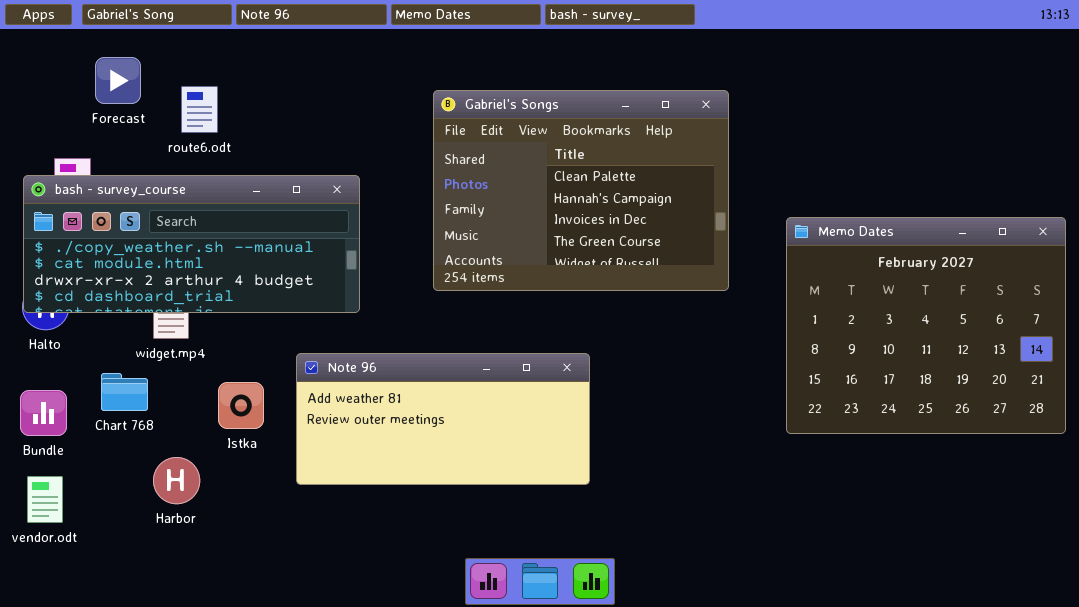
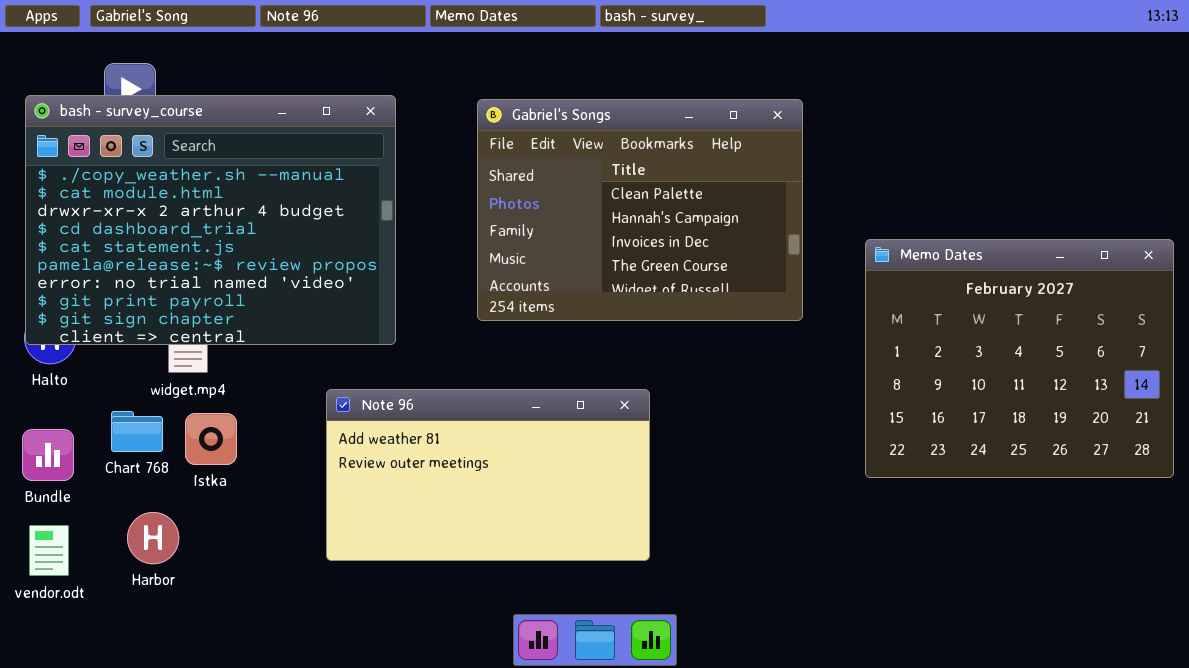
bash - survey_course: [23,175,360,313] -> [25,95,396,345], resized
Note 96: [296,353,590,485] -> [326,389,650,561], resized
Istka: [218,382,264,429] -> [185,413,237,465], moved
Harbor: [153,457,200,504] -> [127,512,179,564], moved

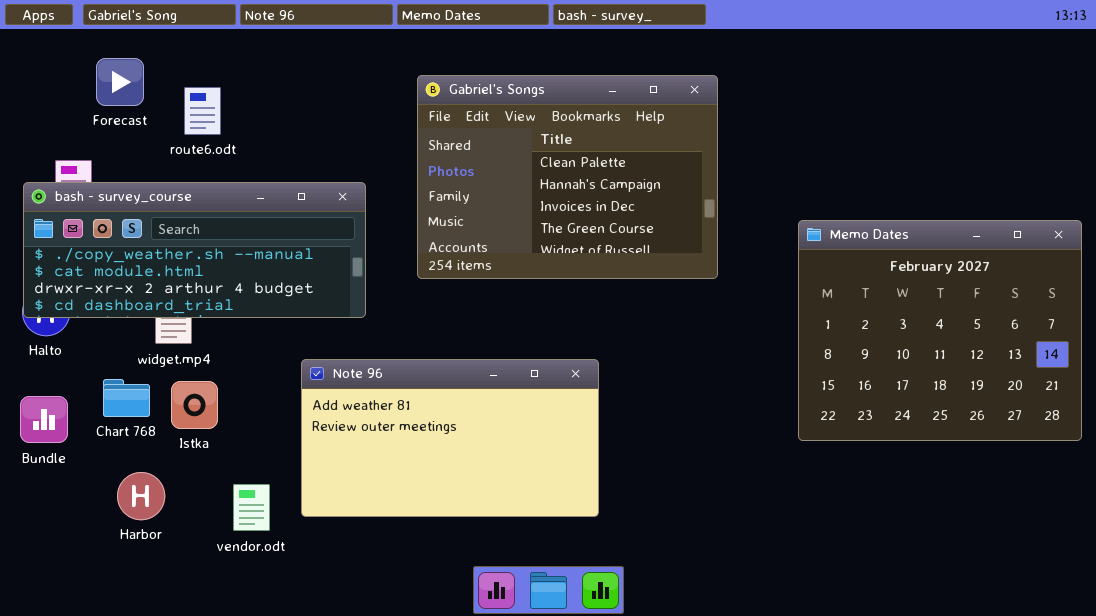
bash - survey_course: [25,95,396,345] -> [23,182,366,318], resized
Gabriel's Songs: [477,99,803,321] -> [417,75,718,279], moved
vendor.odt: [29,525,69,576] -> [233,484,270,531], moved

